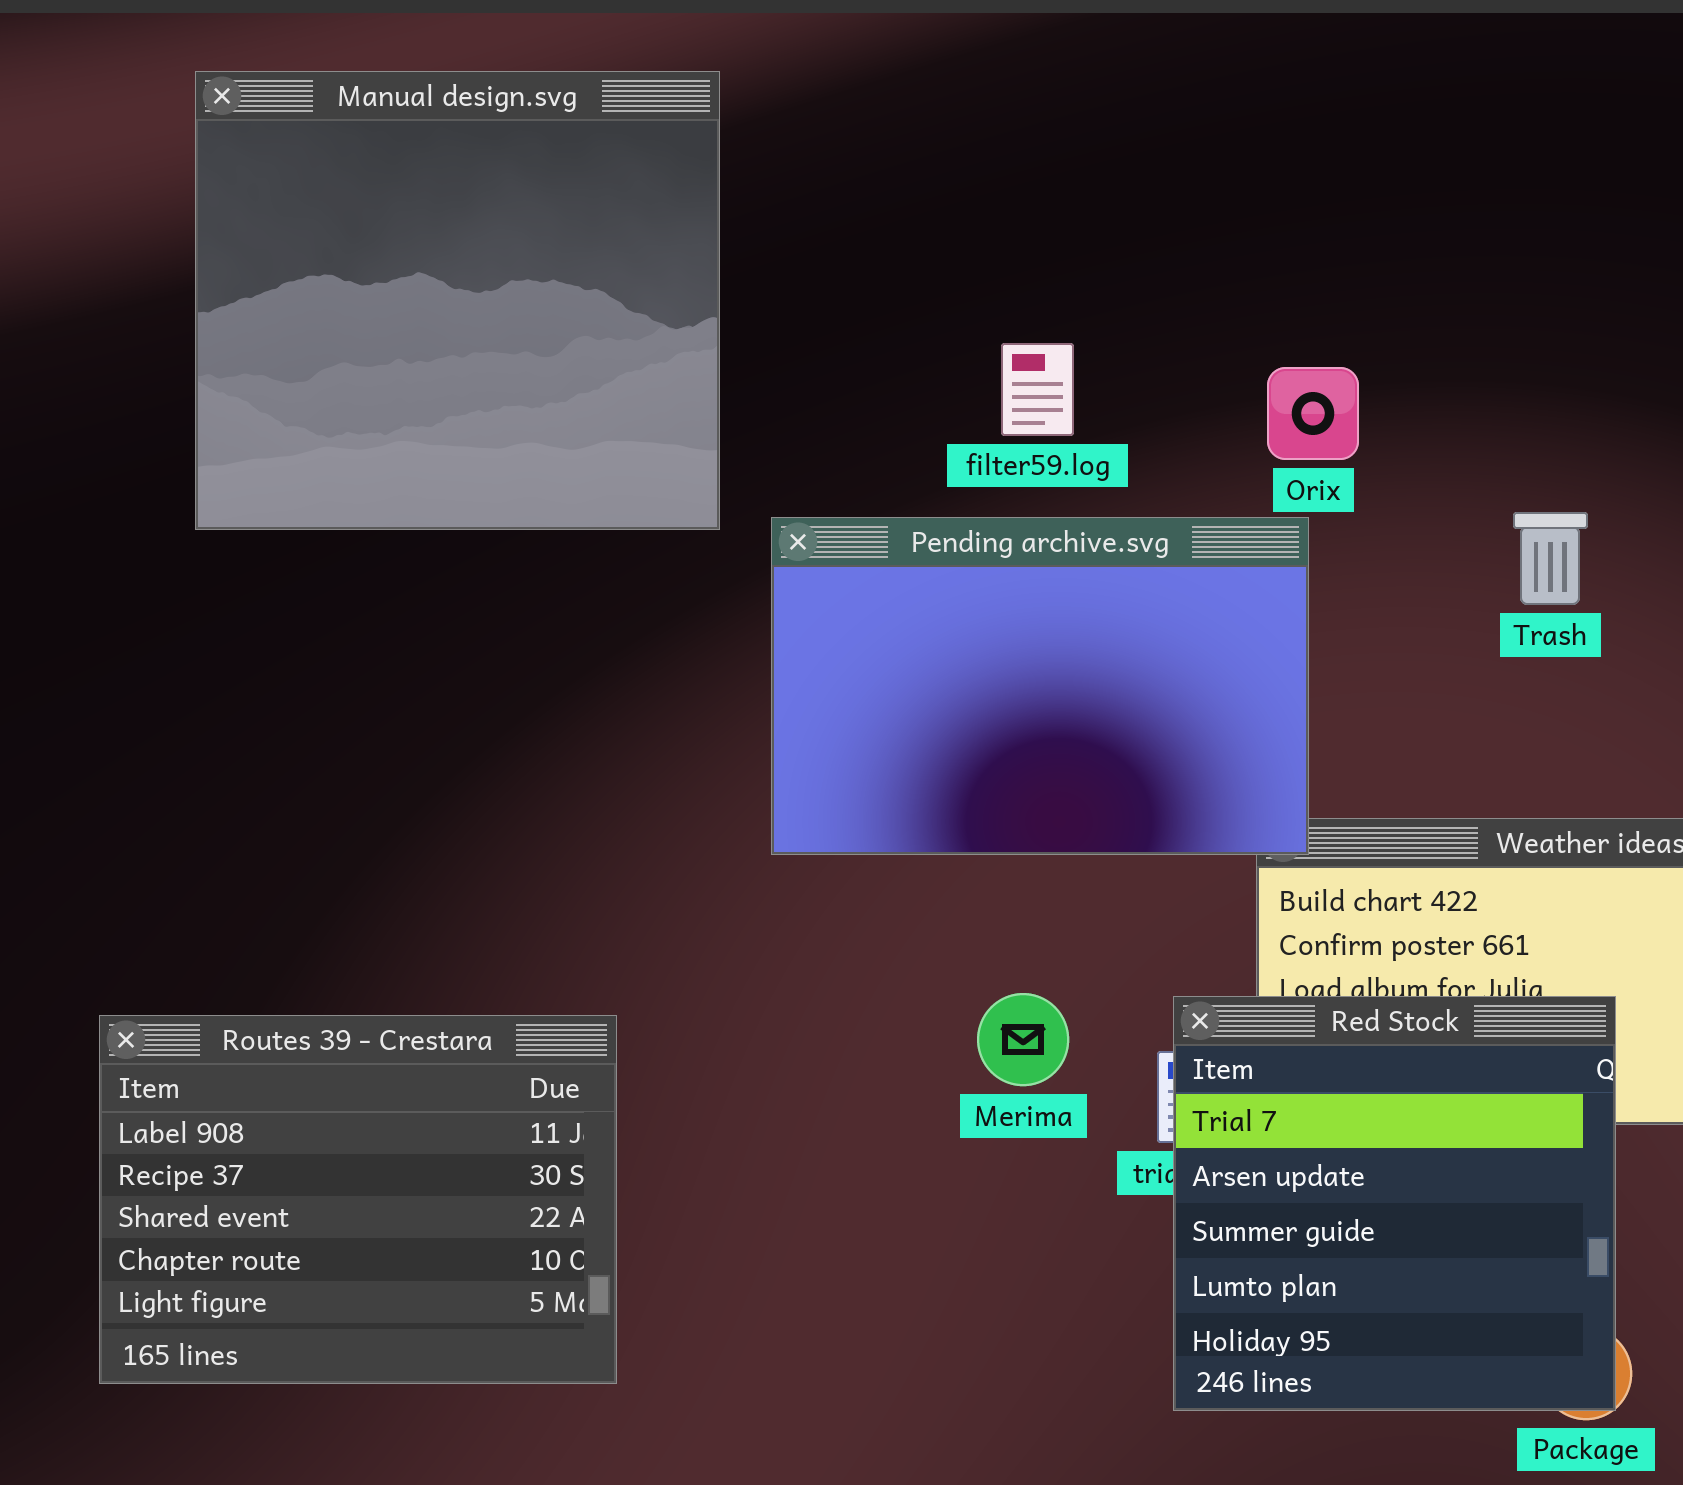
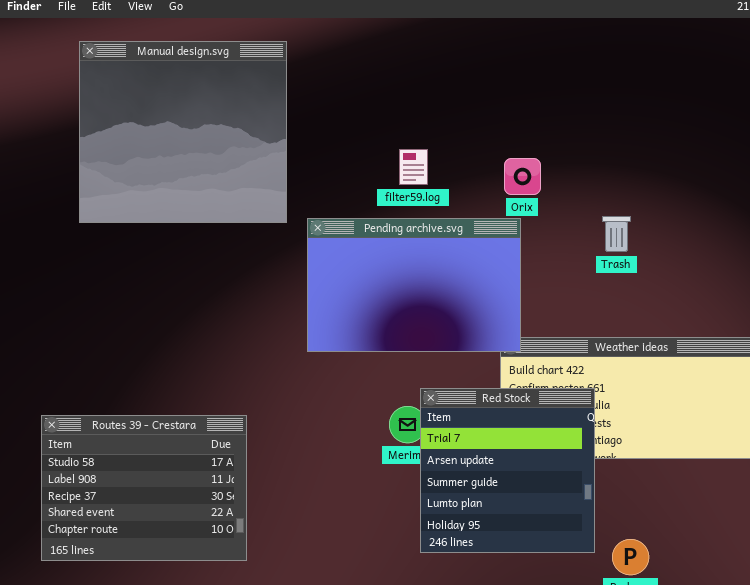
Red Stock: [1173,996,1616,1411] -> [420,388,595,553], moved
Routes 39 - Crestara: [99,1015,617,1384] -> [41,415,247,561], scrolled up 1 row

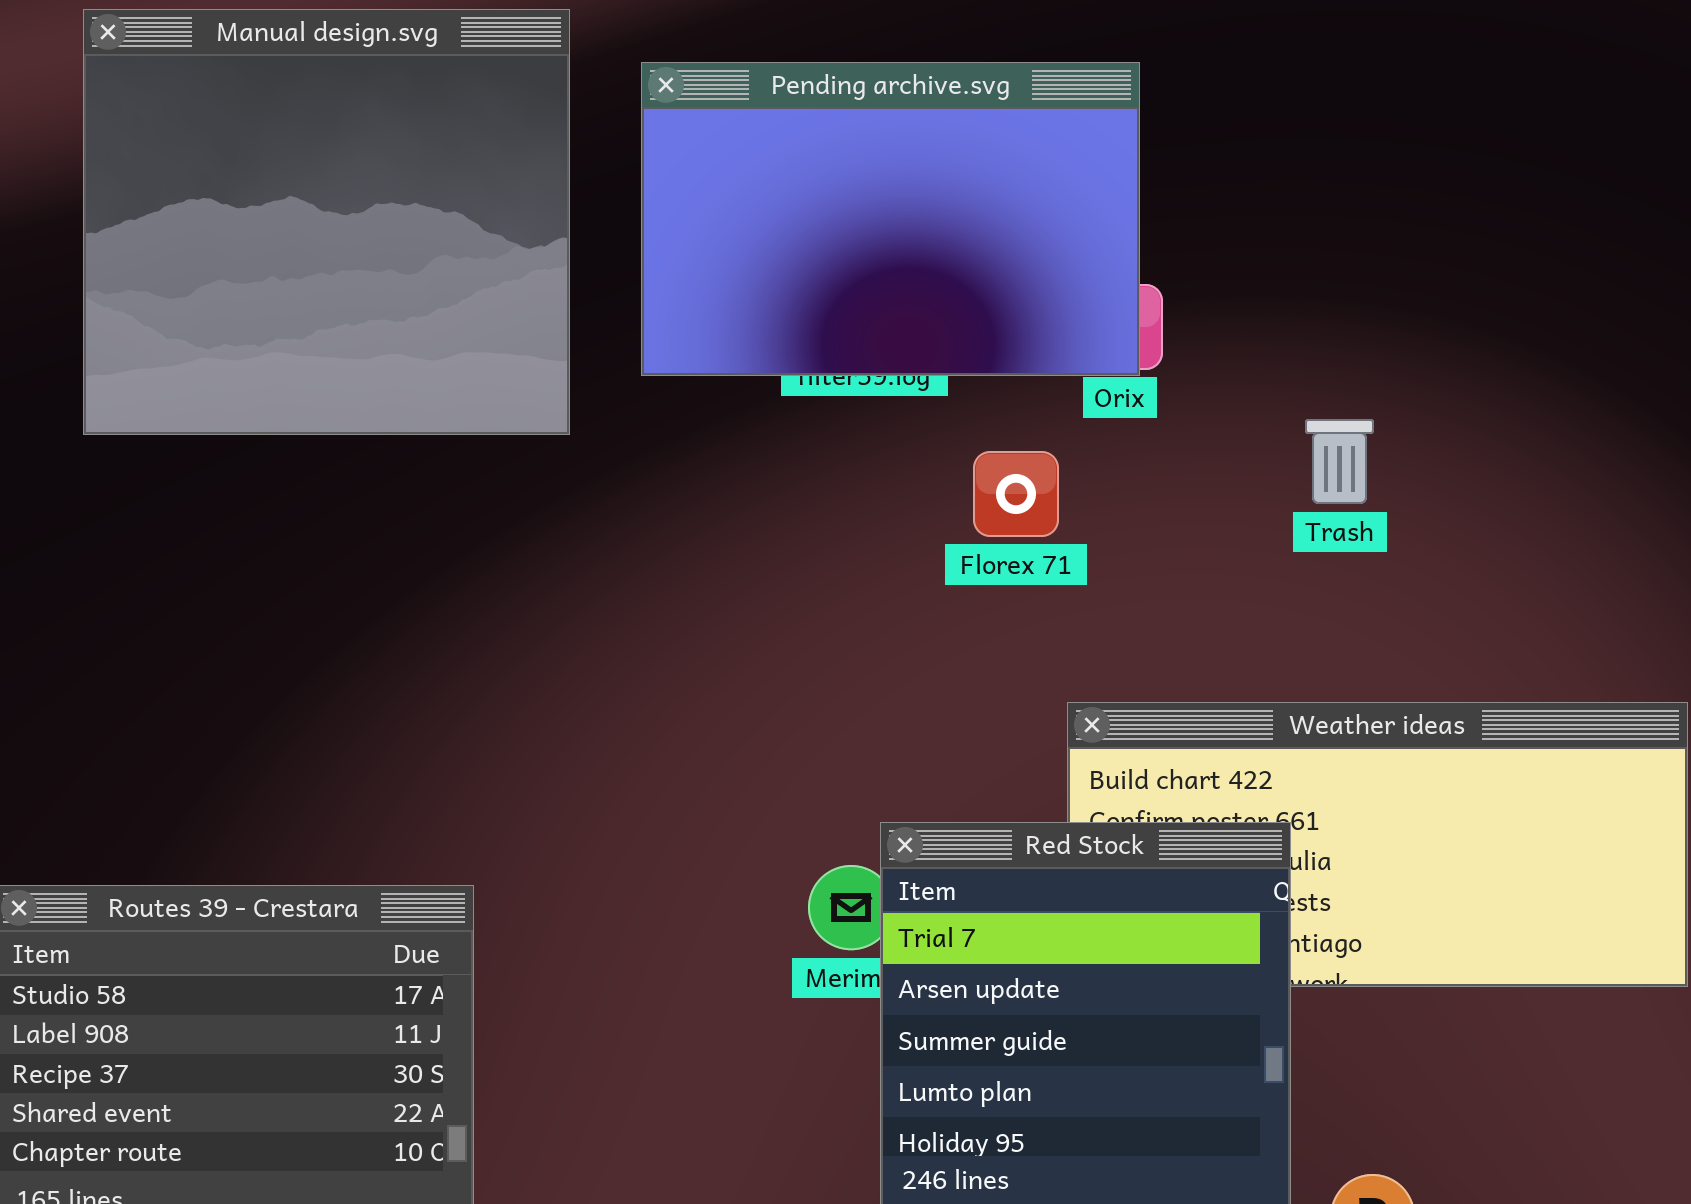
Pending archive.svg: [307,218,521,352] -> [641,62,1140,376], moved

